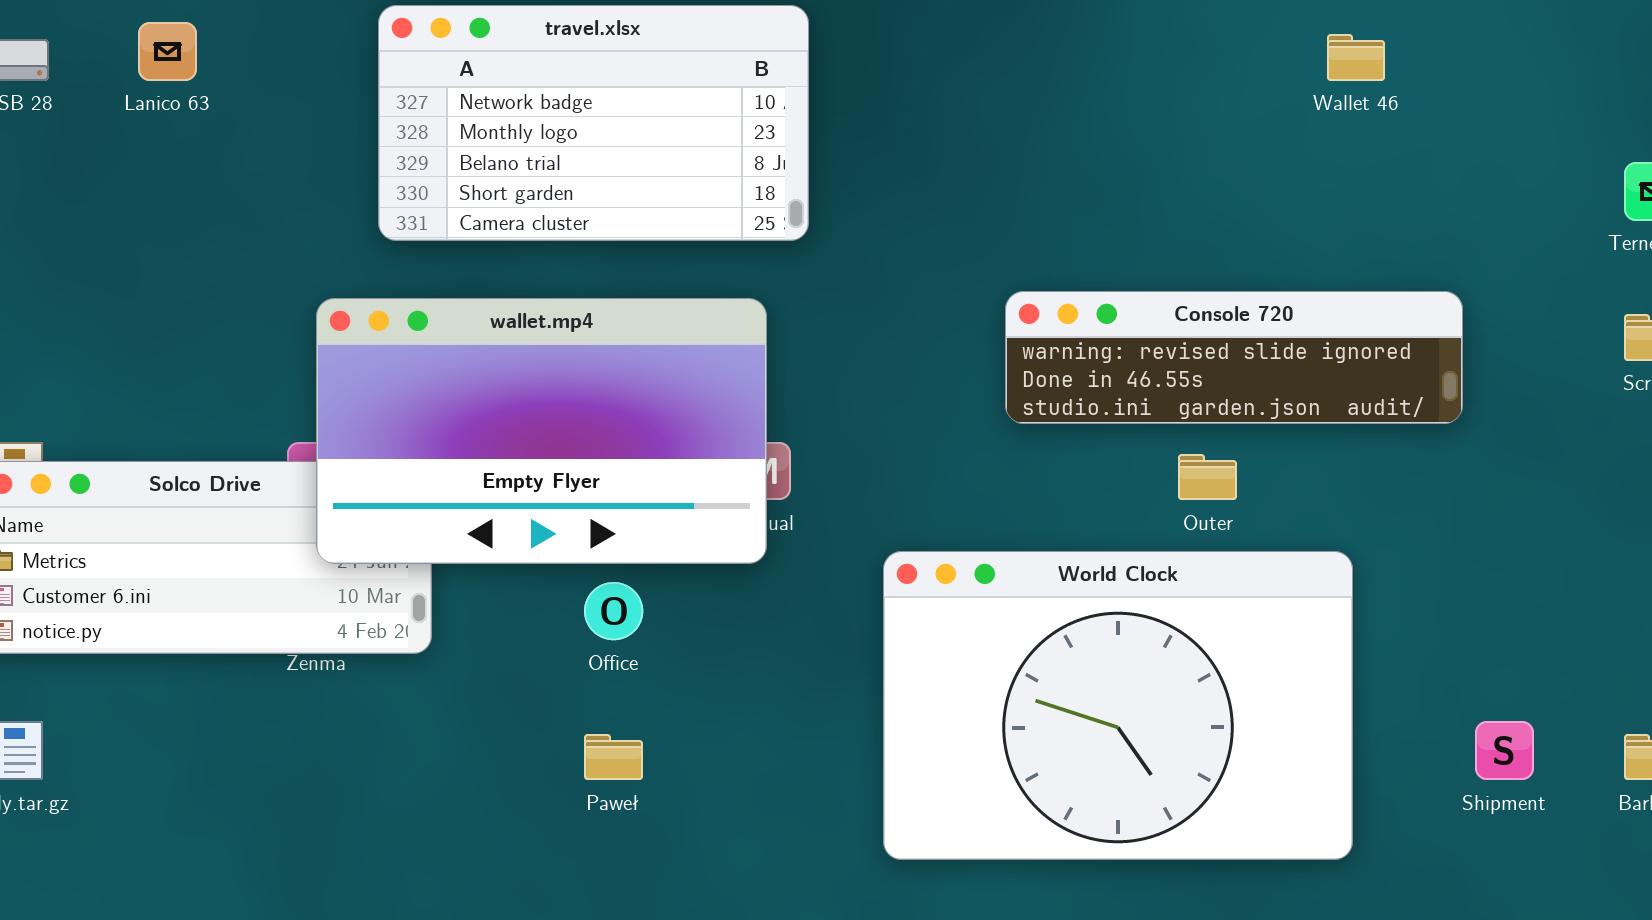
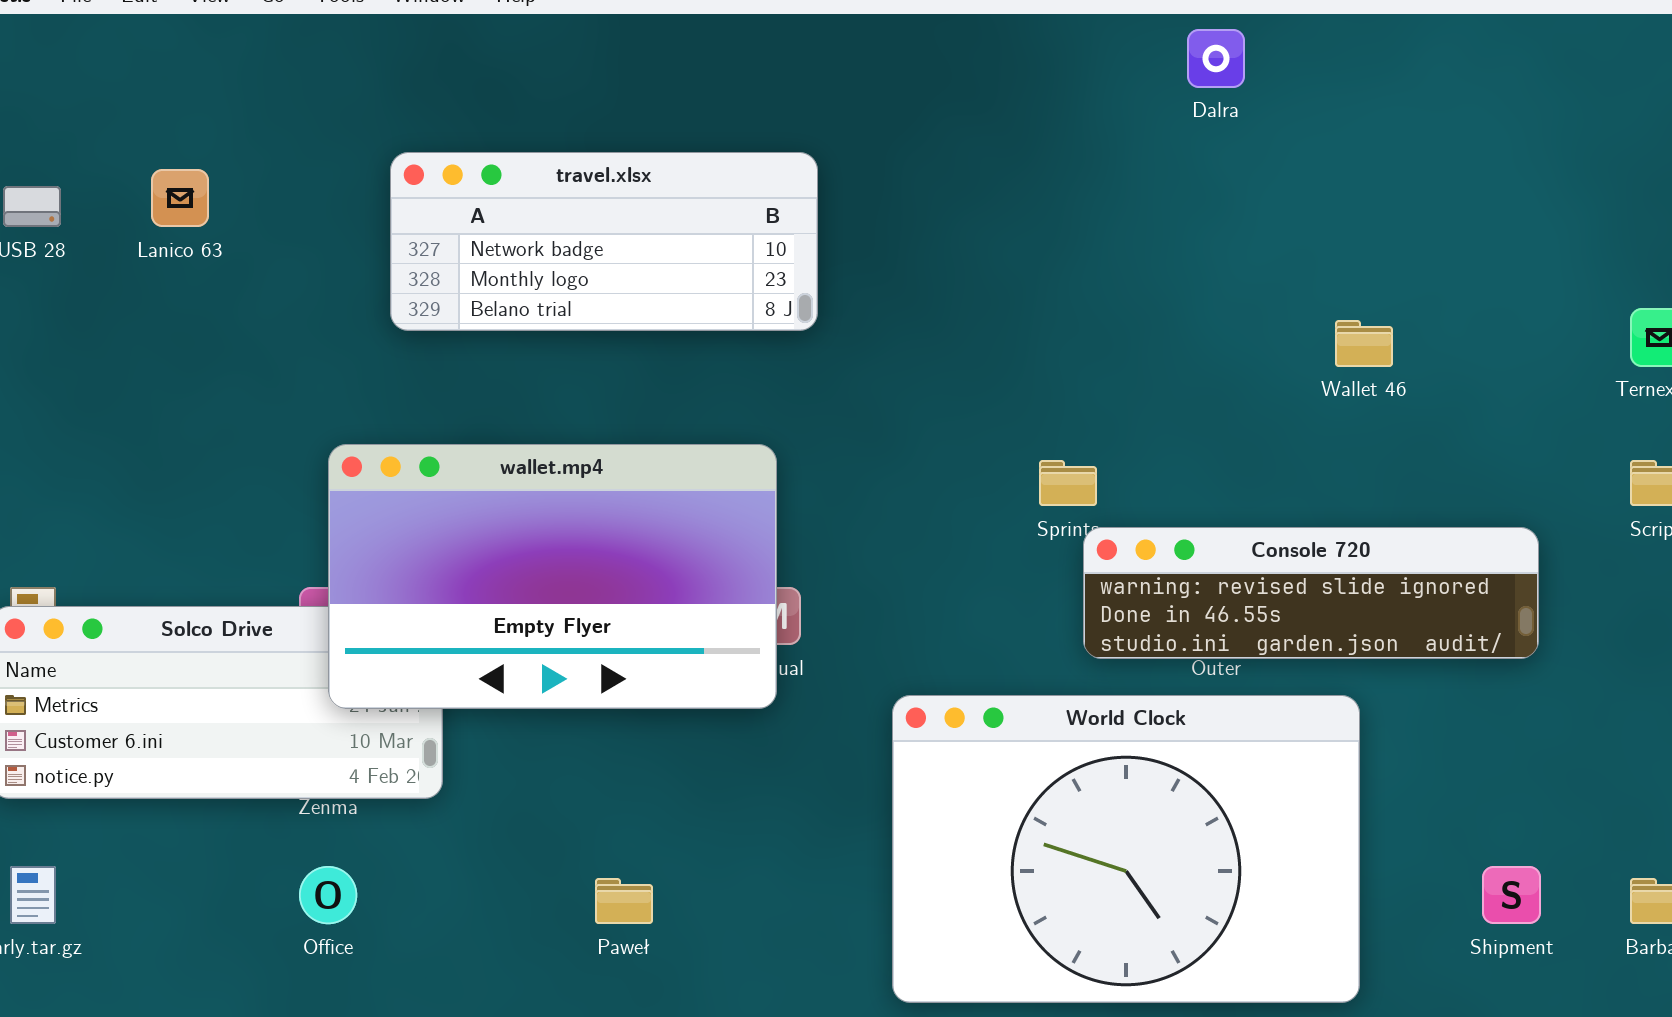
travel.xlsx: [378,5,809,241] -> [390,152,818,331], resized
Wallet 46: [1327,34,1385,81] -> [1335,320,1393,367], moved
Console 720: [1005,291,1463,424] -> [1083,527,1539,659], moved
Office: [584,582,643,640] -> [299,866,357,924], moved

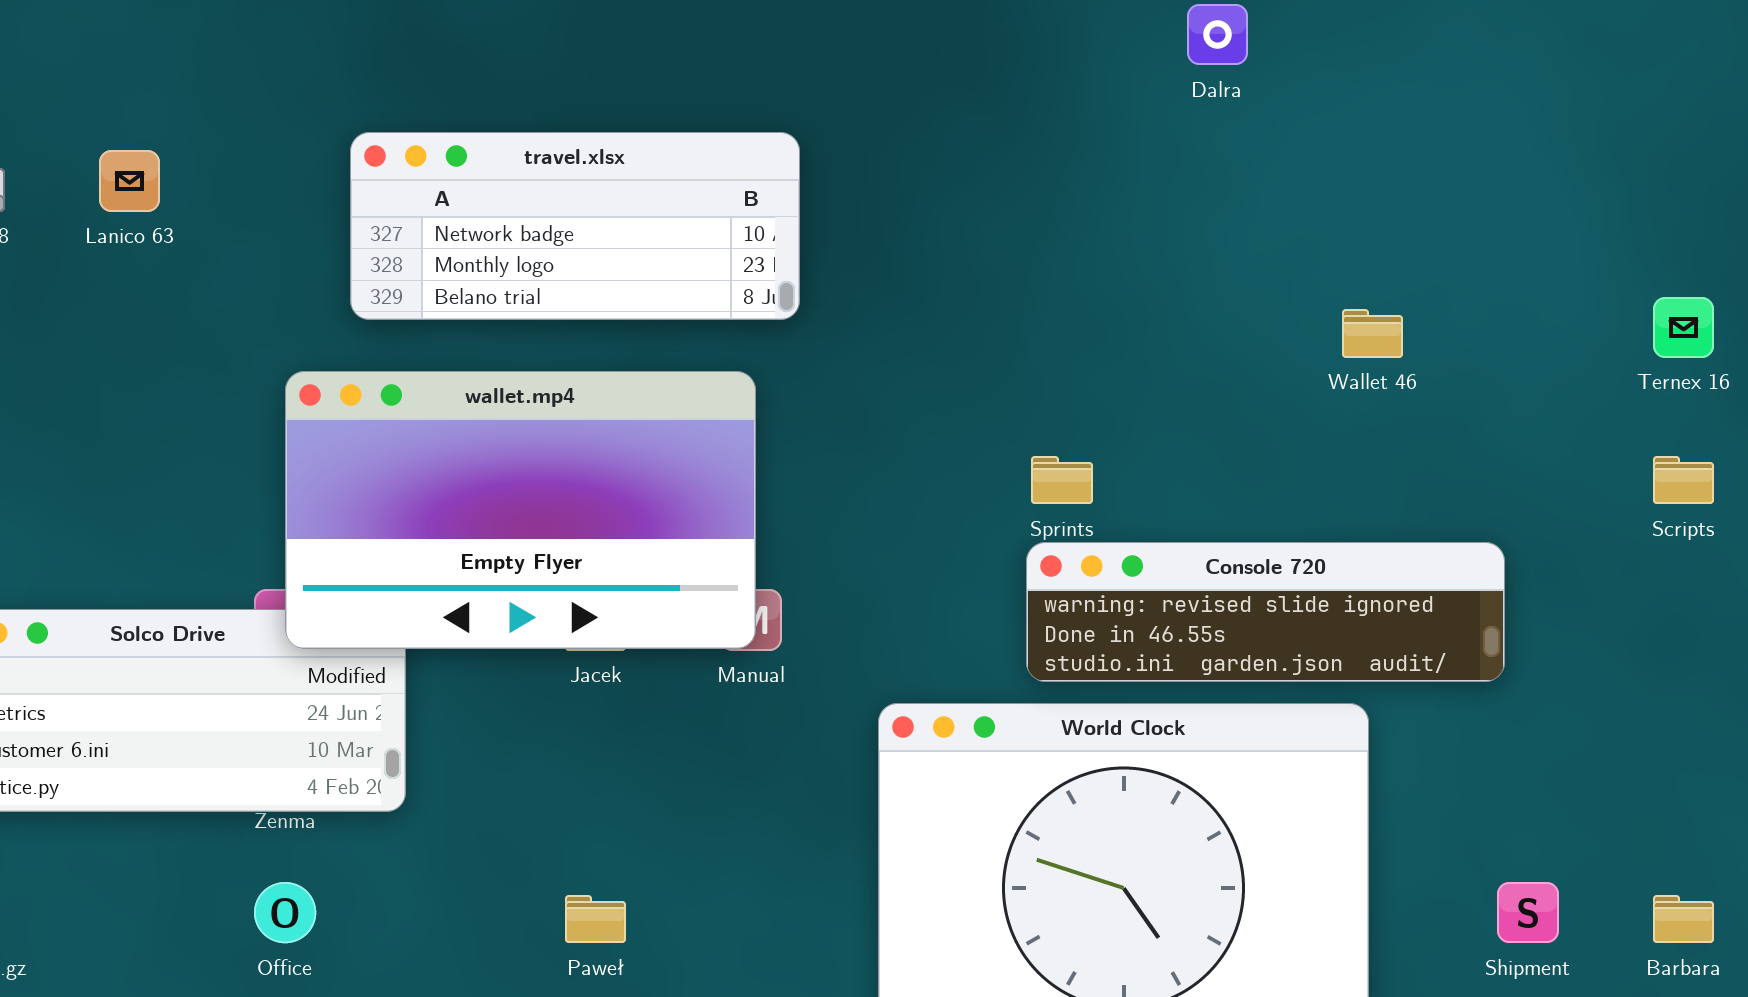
wallet.mp4: [328,444,777,709] -> [285,371,756,649], moved
Console 720: [1083,527,1539,659] -> [1026,542,1505,682], moved

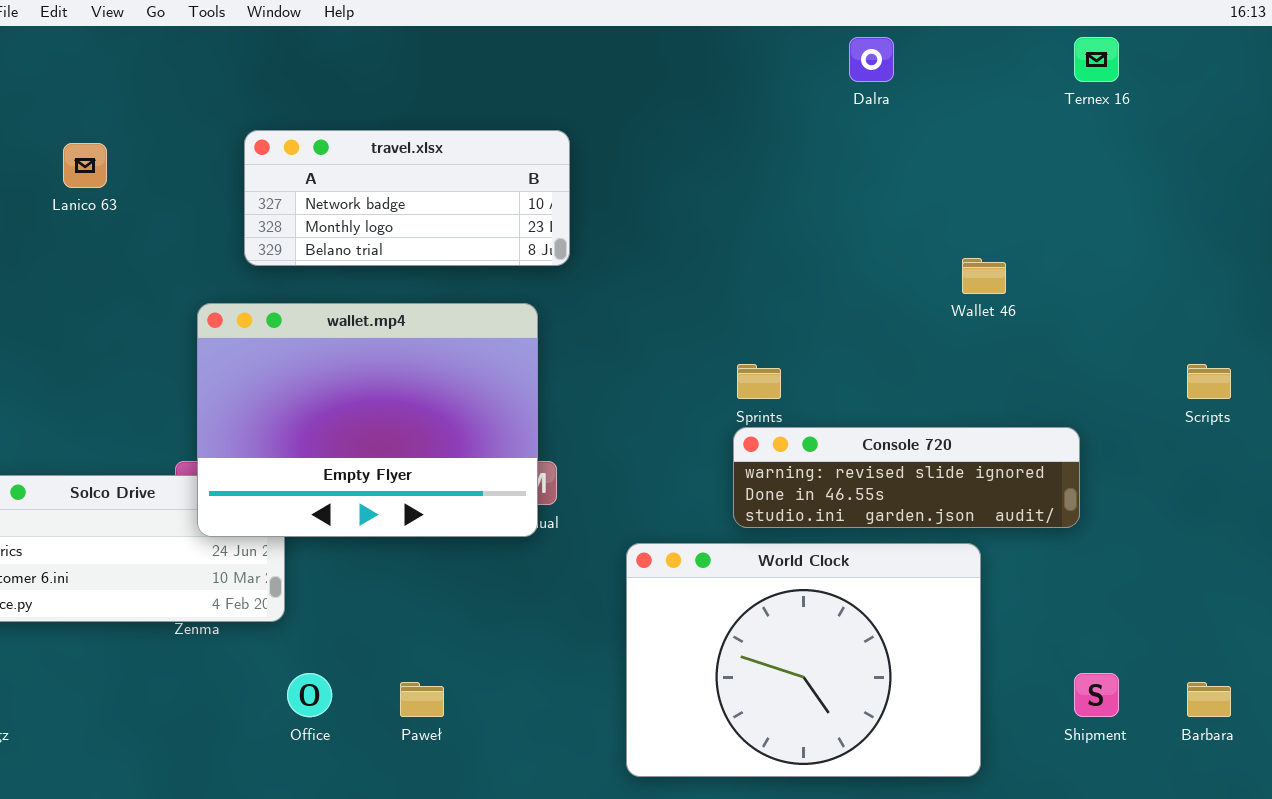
Ternex 16: [1653,297,1714,358] -> [1074,37,1119,82], moved
wallet.mp4: [285,371,756,649] -> [197,303,538,537], resized
Office: [254,882,316,943] -> [287,673,332,717], moved

